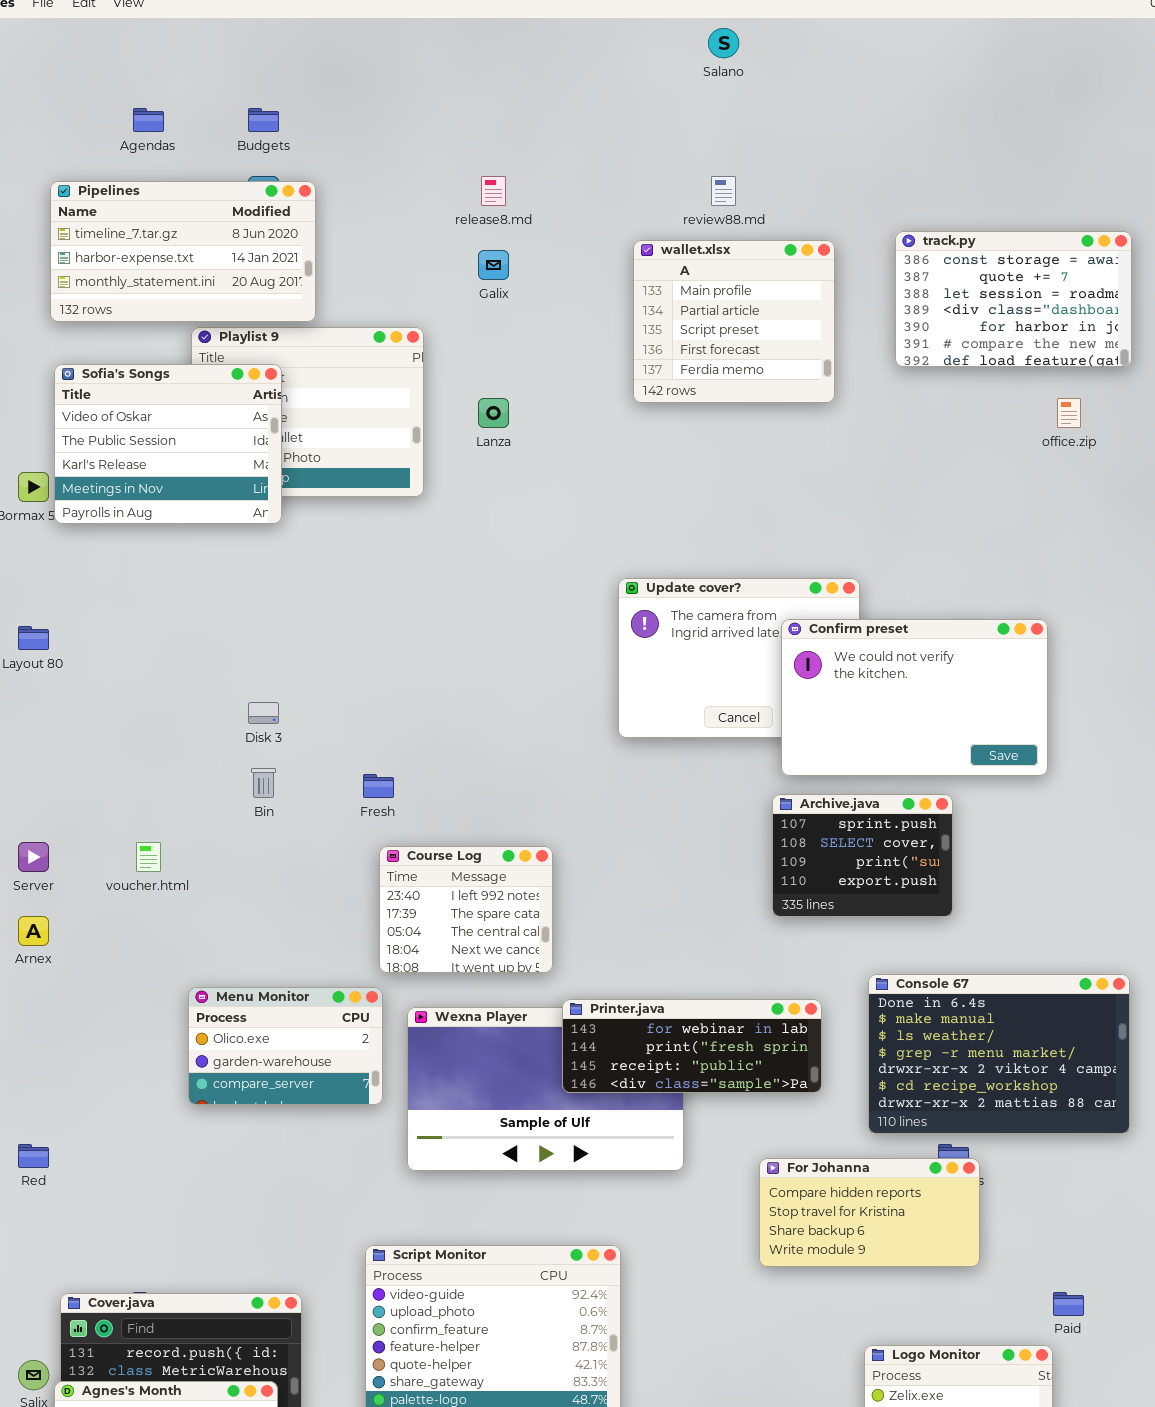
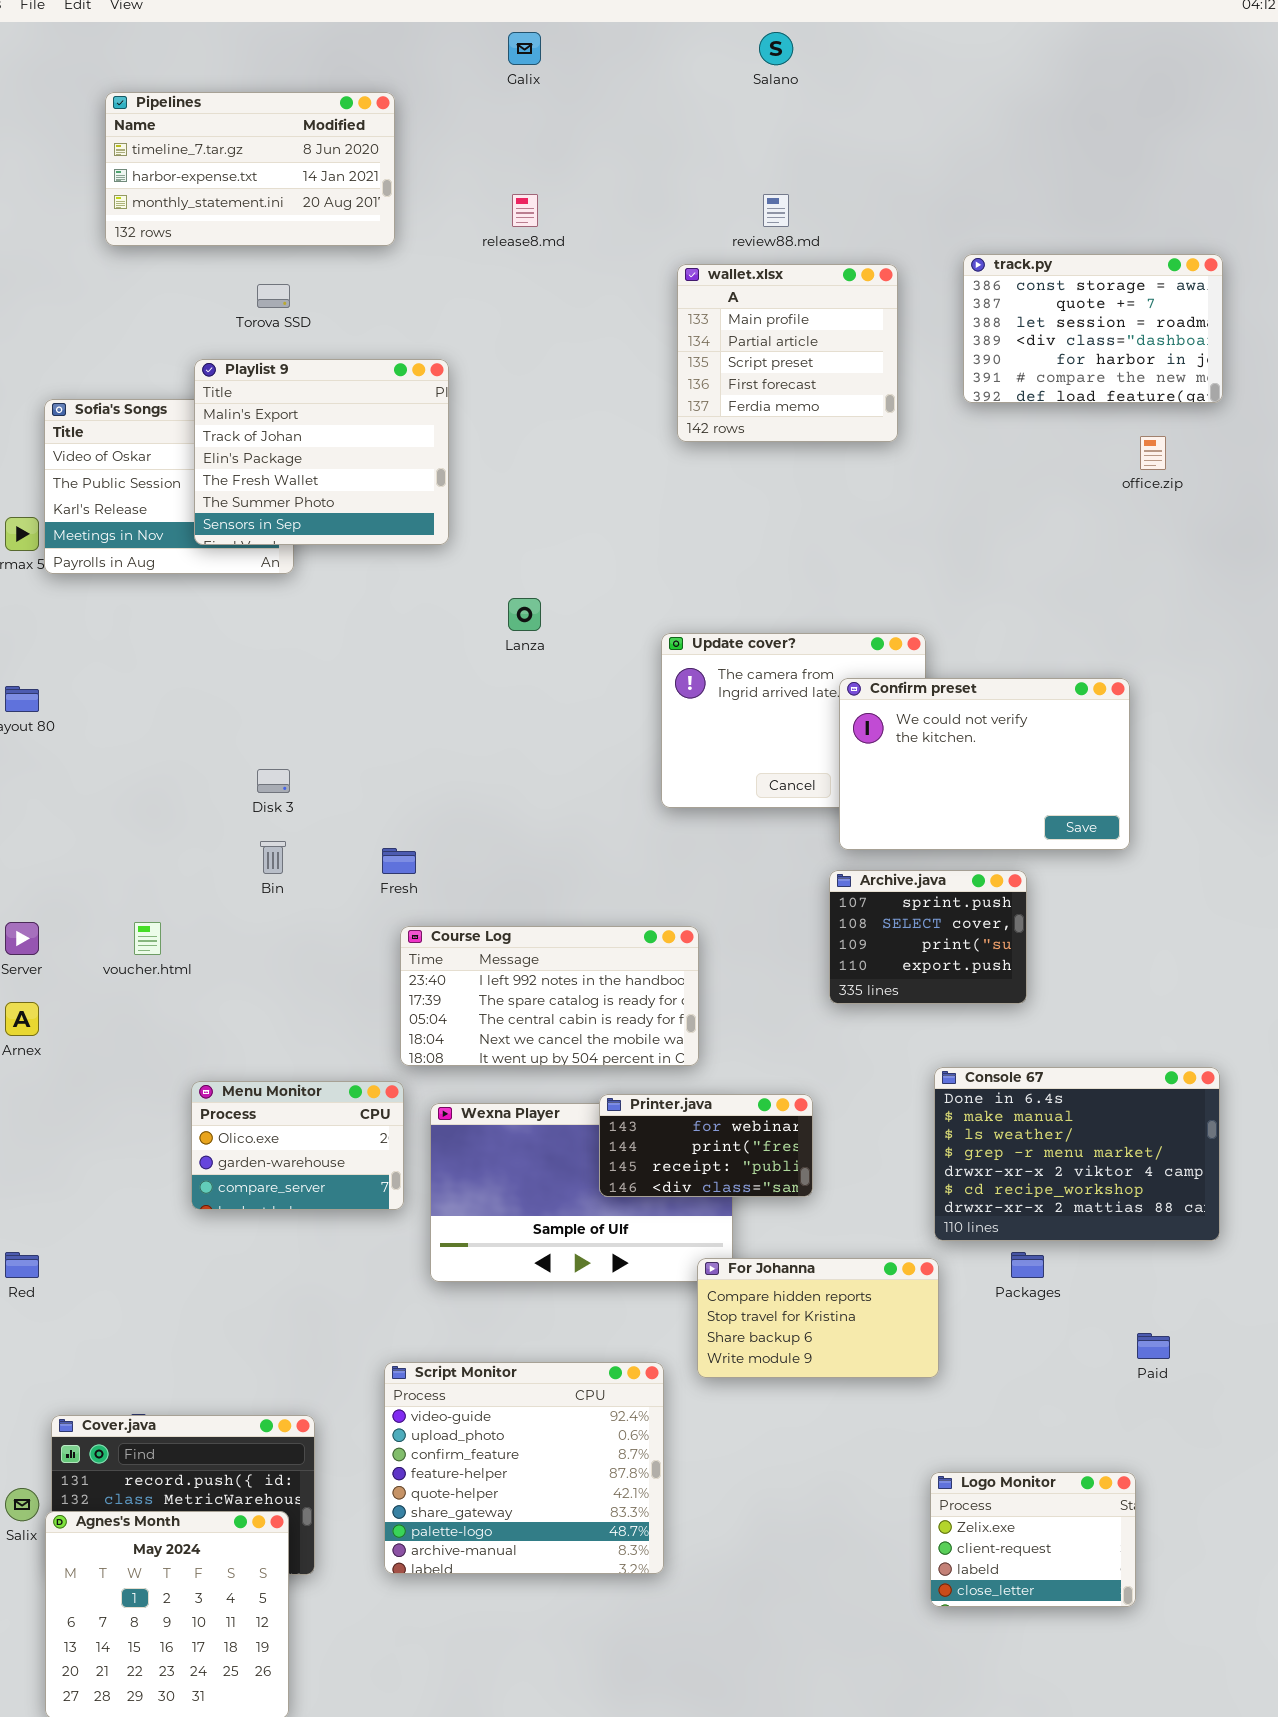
Pipelines: [50,181,316,322] -> [105,92,395,246], moved
Galix: [478,250,509,280] -> [508,32,541,65], moved
Playlist 9: [191,327,424,497] -> [194,359,449,545], raised
Lanza: [478,398,509,428] -> [508,598,541,631], moved
Course Log: [379,846,553,973] -> [400,926,699,1066], resized
Printer.java: [562,999,822,1093] -> [599,1094,813,1197], resized
For Johanna: [759,1158,980,1267] -> [697,1258,939,1378], moved
Paid: [1053,1292,1084,1316] -> [1137,1333,1170,1359], moved

